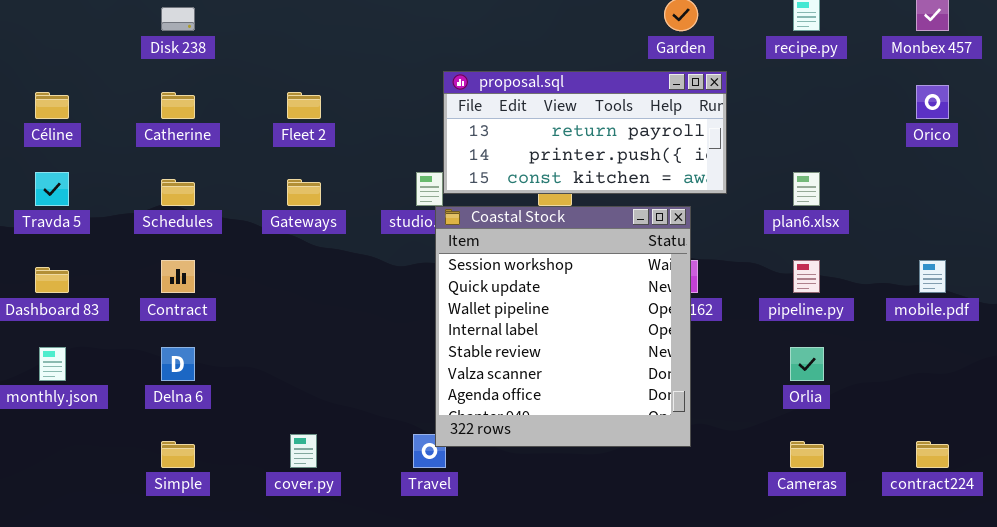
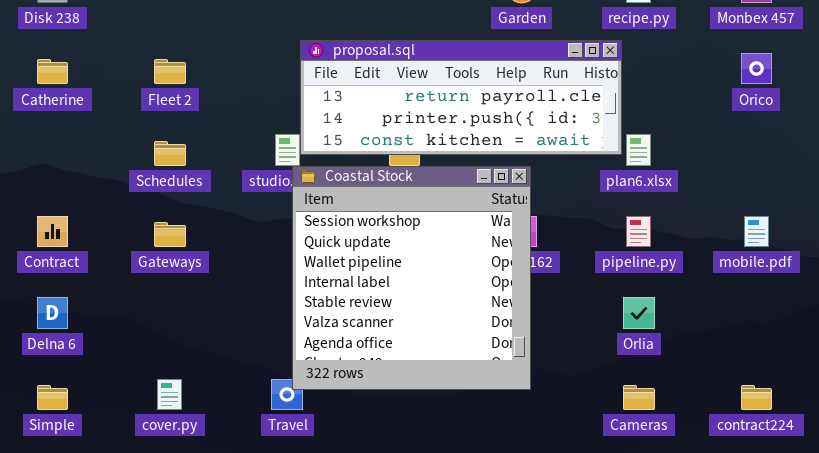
proposal.sql: [443,71,727,194] -> [300,40,622,155], resized
Schedules: [161,179,195,206] -> [154,141,186,166], moved
Gateways: [287,179,321,206] -> [154,222,186,247], moved

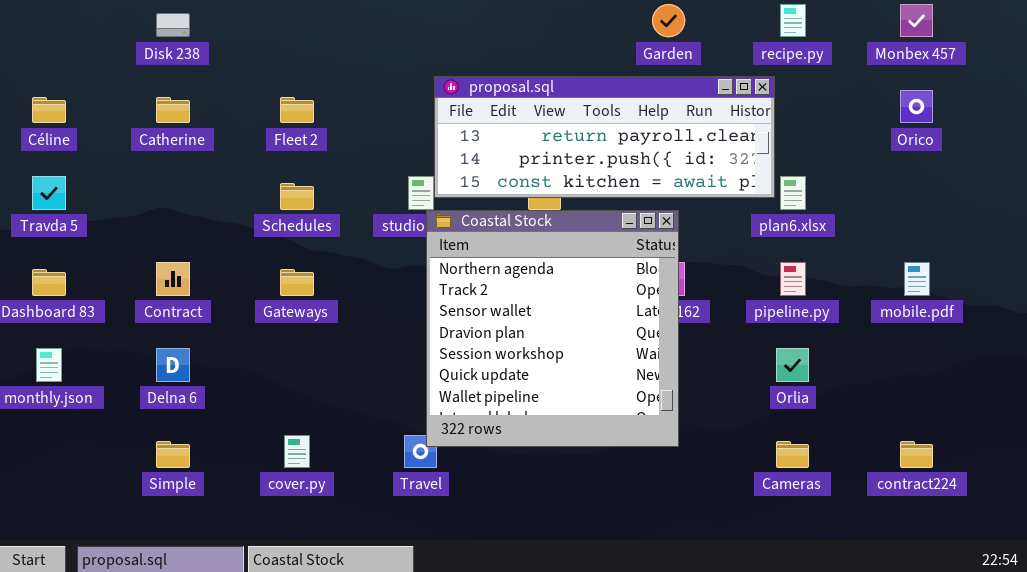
Coastal Stock: [292,166,531,390] -> [426,210,679,447], scrolled up 4 rows

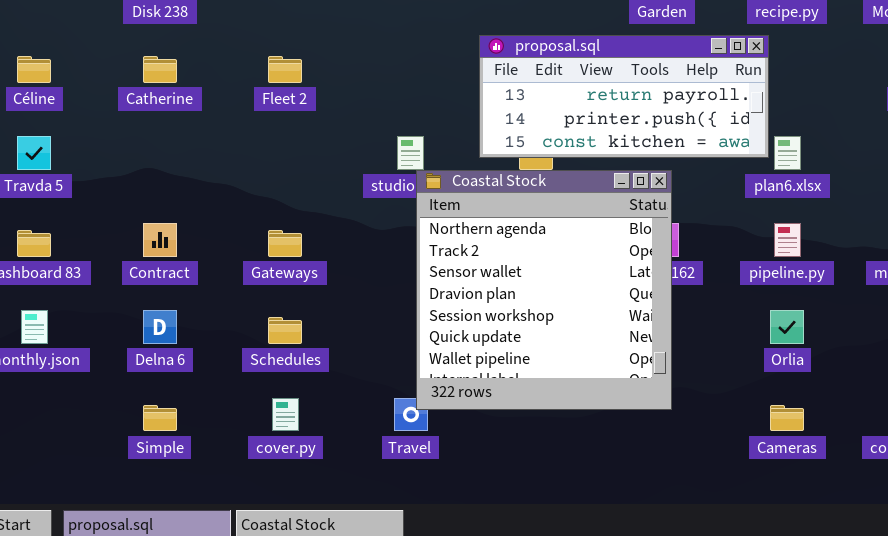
proposal.sql: [434,76,775,198] -> [479,35,769,158], resized
Schedules: [280,183,314,210] -> [268,317,302,344], moved

